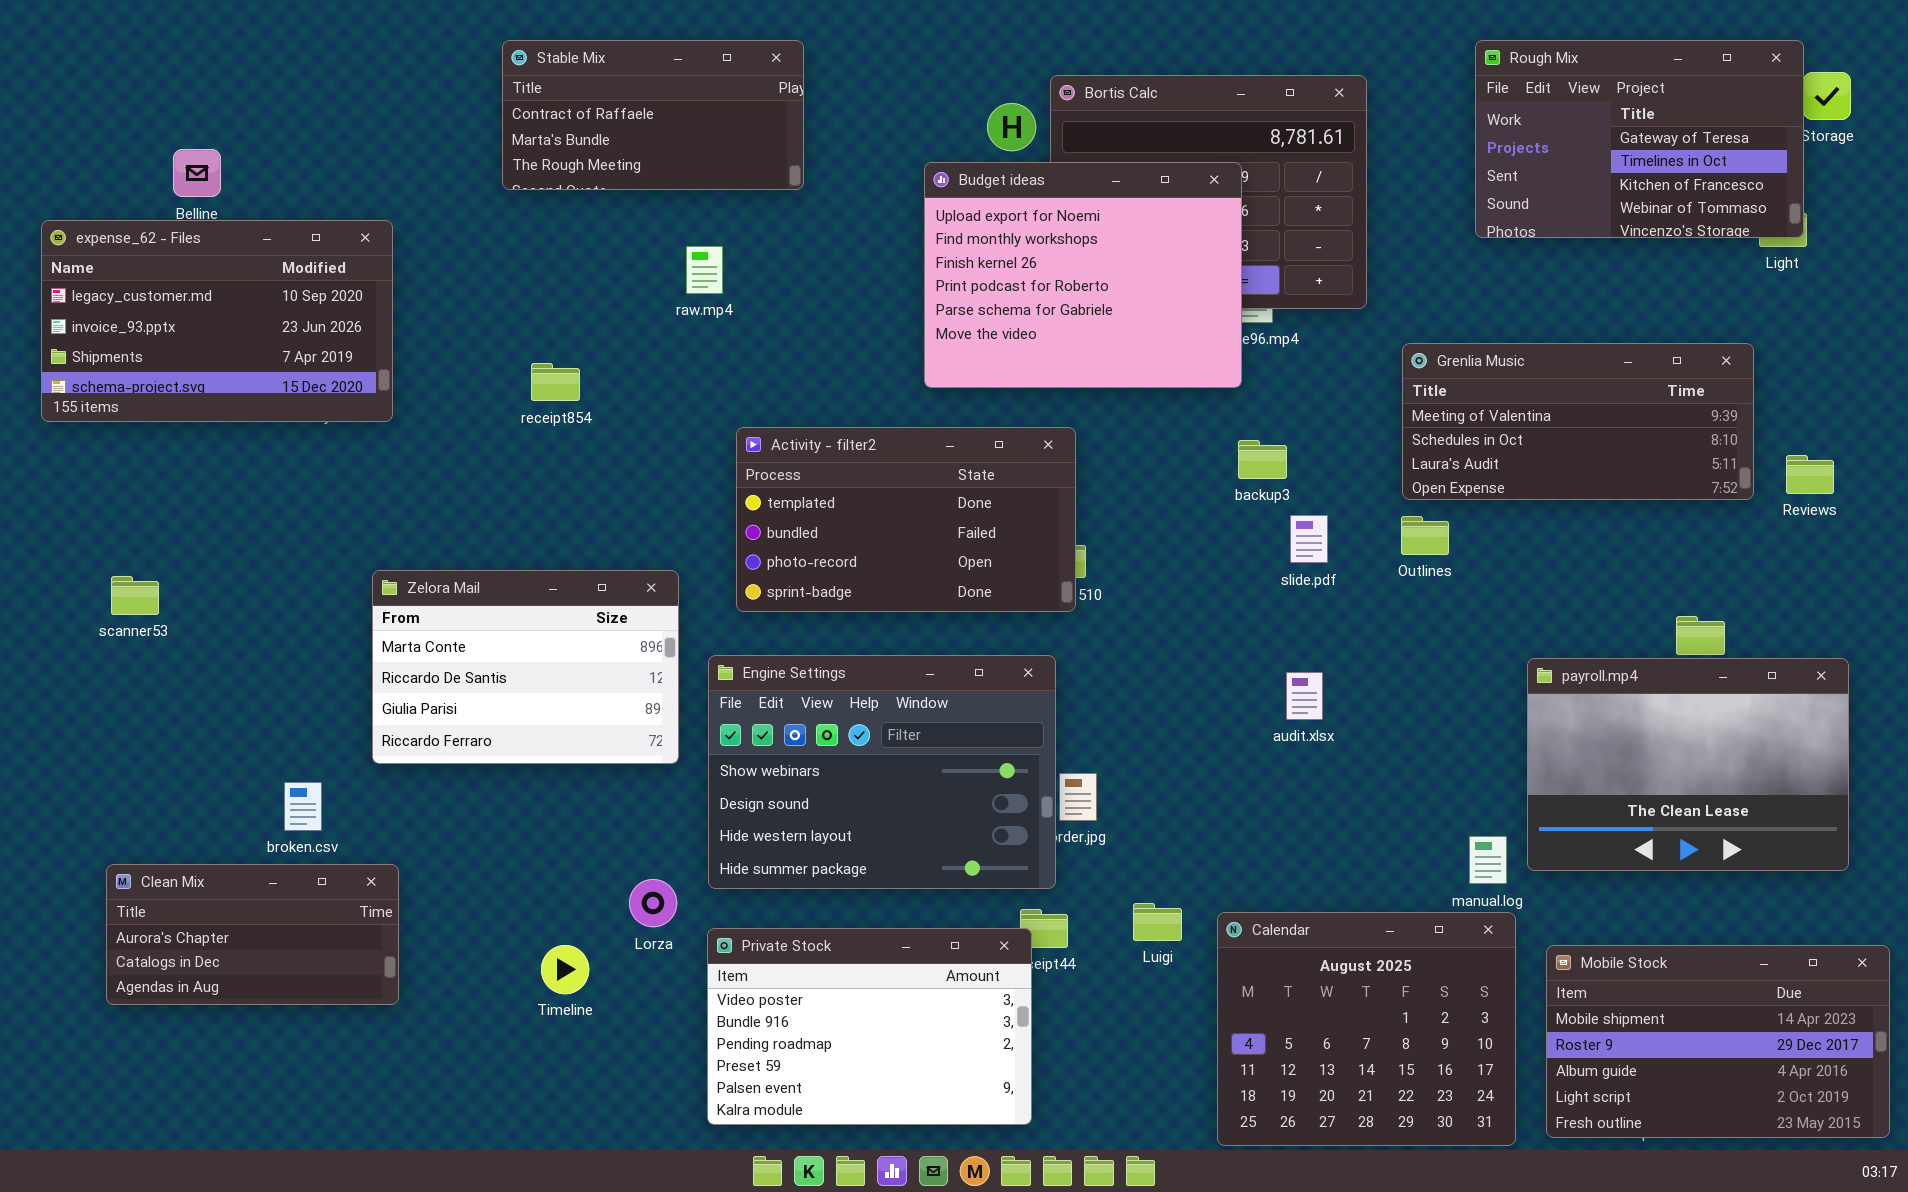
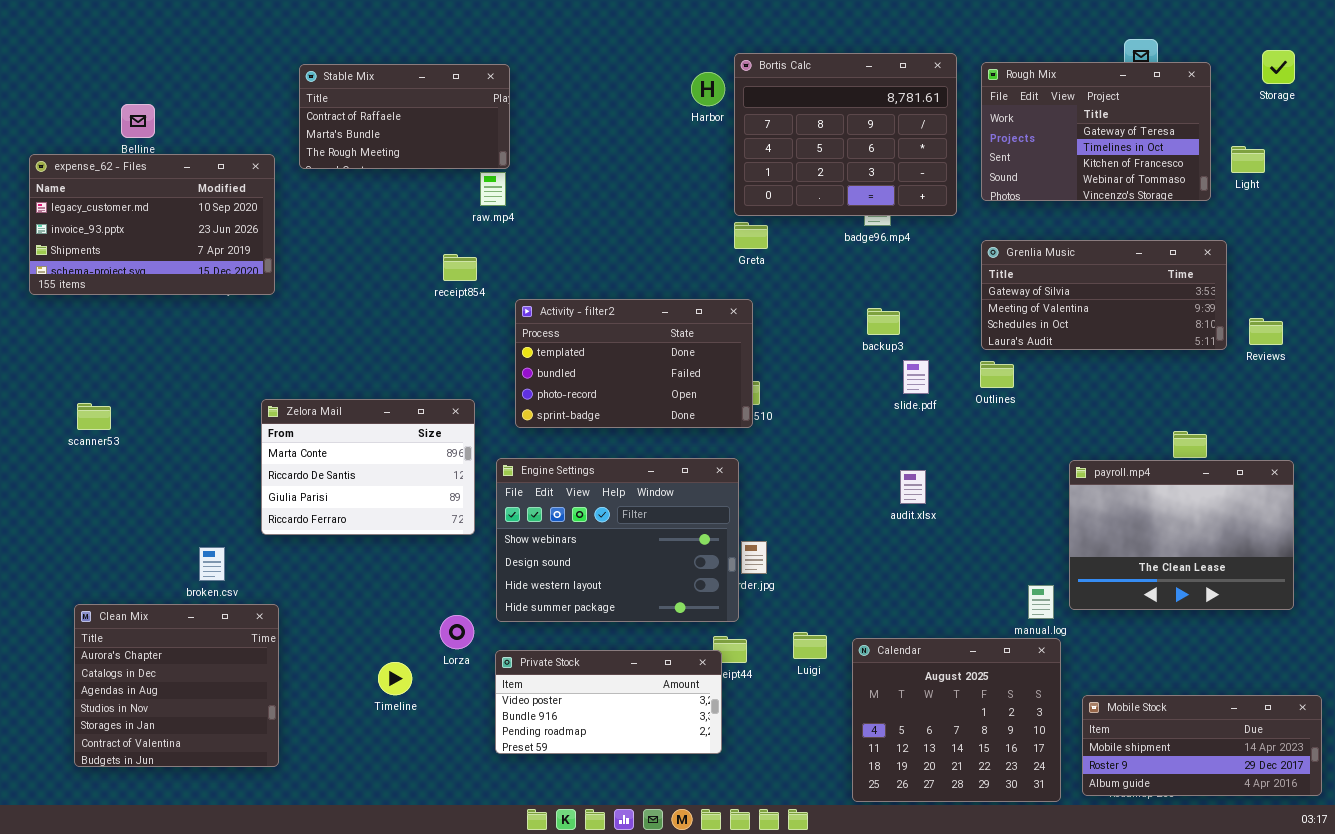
Stable Mix: [502,40,804,190] -> [299,64,510,169], moved
Rough Mix: [1475,40,1804,238] -> [981,62,1211,201], moved
Budget ideas: [924,162,1242,388] -> none, closed
Grenlia Music: [1402,343,1754,500] -> [981,240,1227,350], scrolled up 1 row
receipt854: [531,363,580,401] -> [443,254,477,281], moved
Clean Mix: [106,864,399,1005] -> [74,604,279,767], resized
Private Stock: [707,928,1032,1125] -> [495,650,722,754], resized
Mobile Stock: [1546,945,1890,1138] -> [1082,695,1322,796], resized

